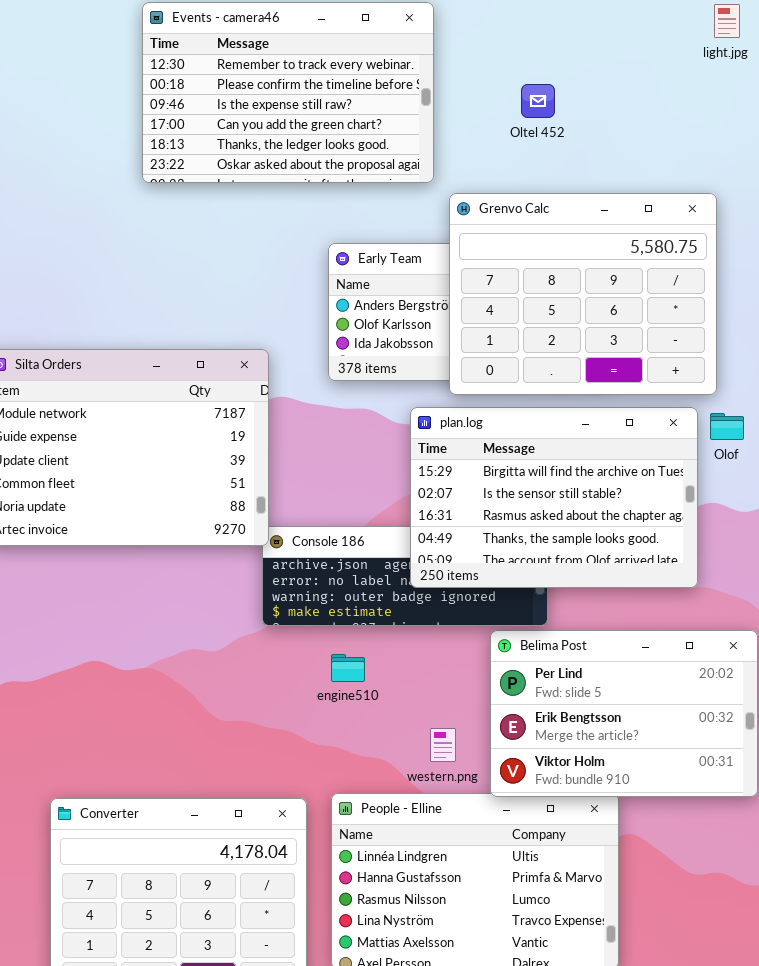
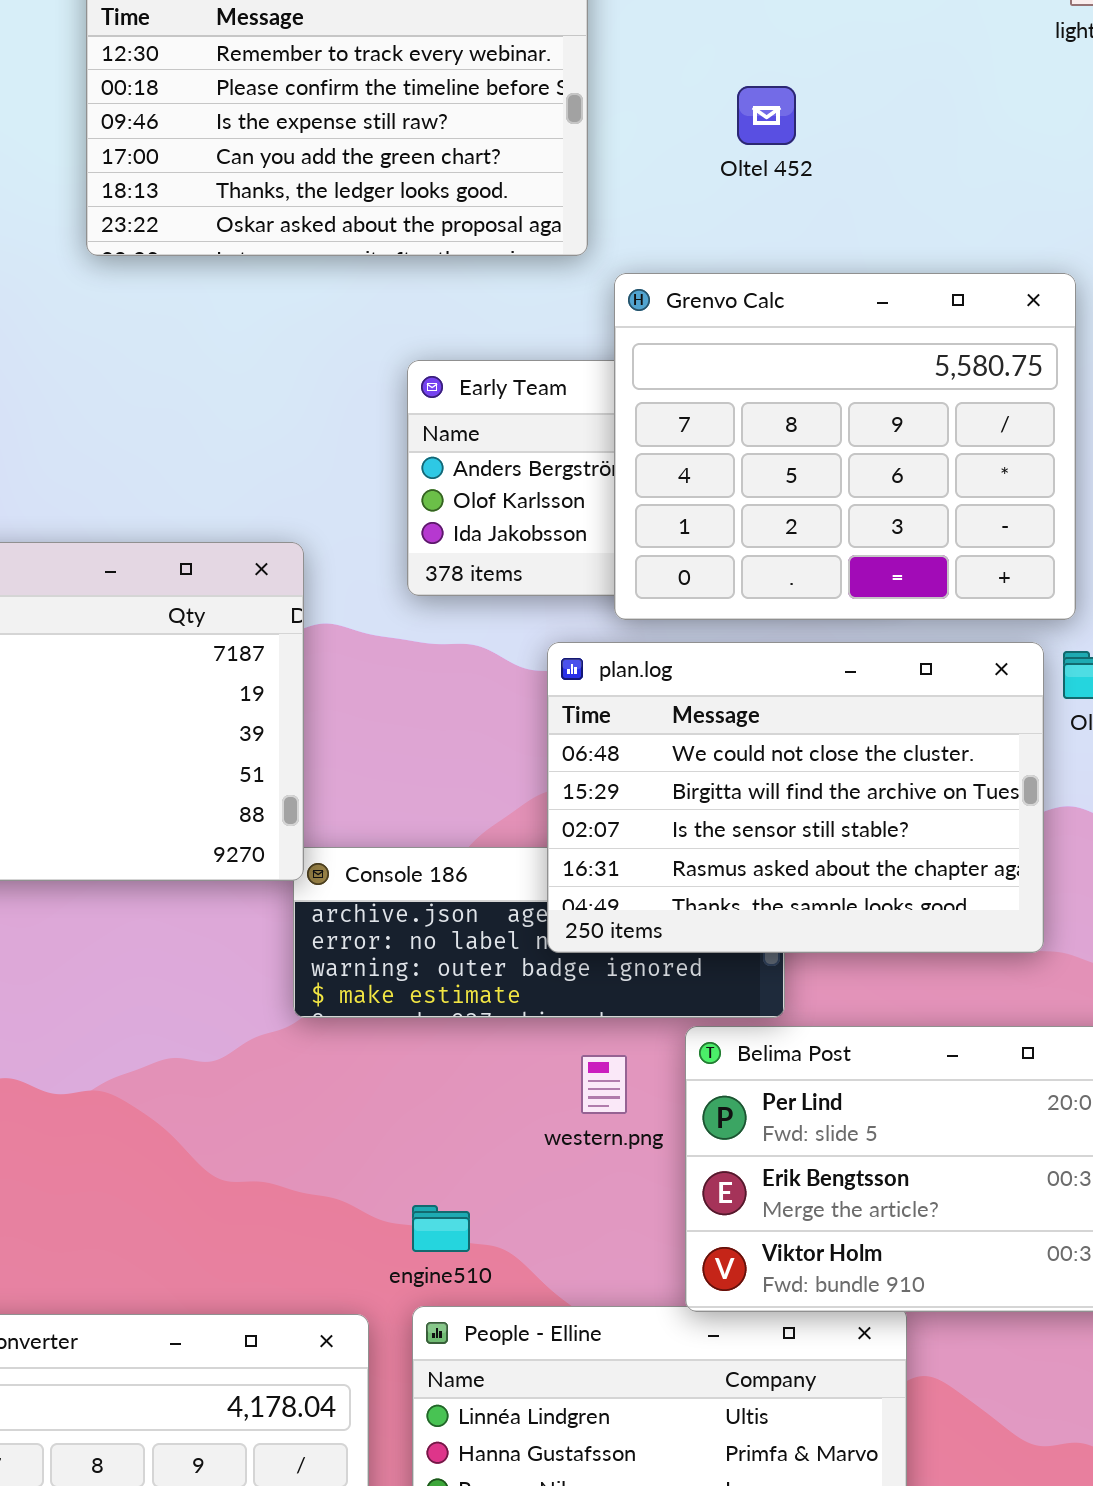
plan.log: [410,407,698,588] -> [547,642,1044,953], scrolled up 1 row
engine510: [331,654,365,682] -> [412,1205,470,1252], moved
western.png: [430,728,456,762] -> [581,1055,627,1114], moved

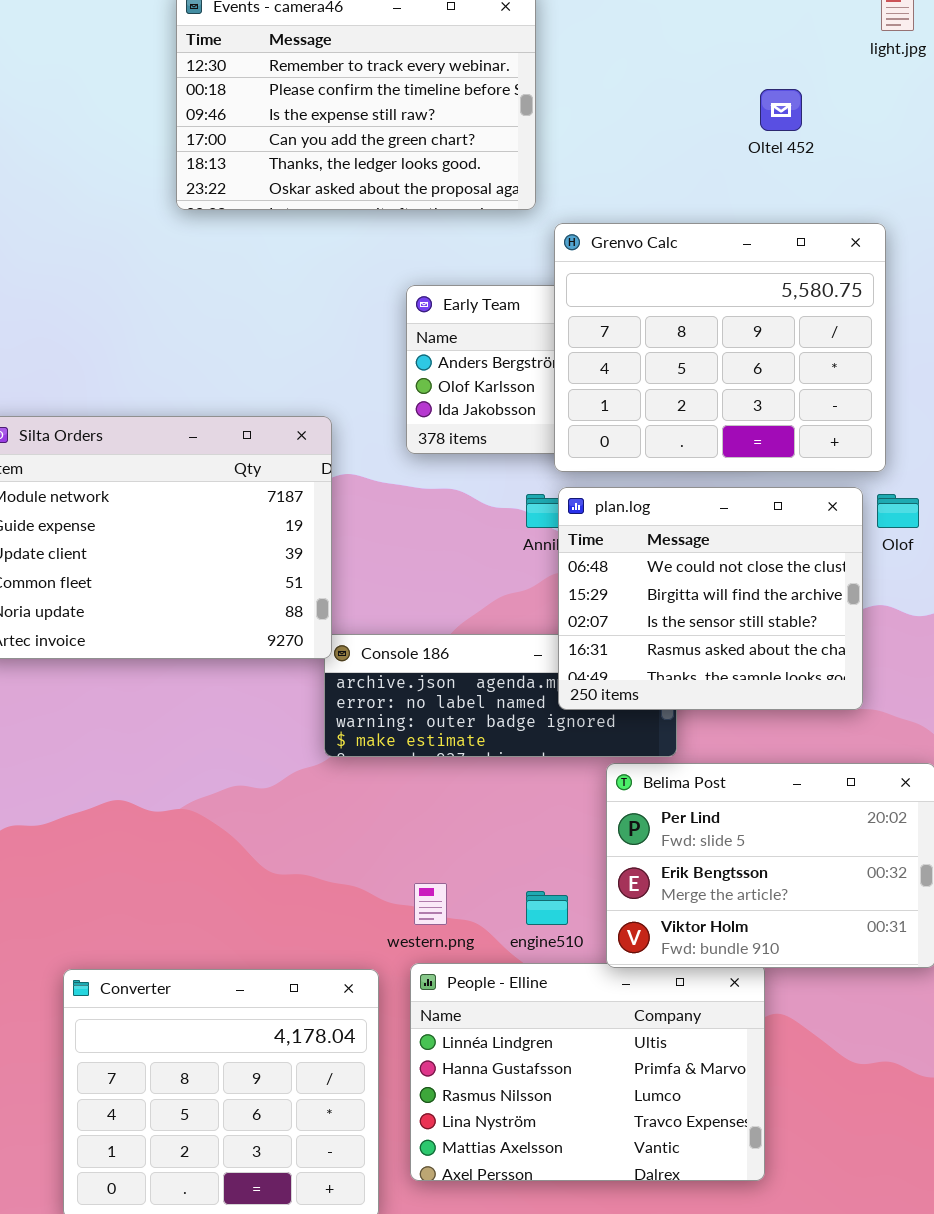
Oltel 452: [737,86,796,145] -> [760,89,802,131], moved
plan.log: [547,642,1044,953] -> [558,487,863,710], resized
western.png: [581,1055,627,1114] -> [414,883,447,925], moved
engine510: [412,1205,470,1252] -> [526,891,568,925], moved

